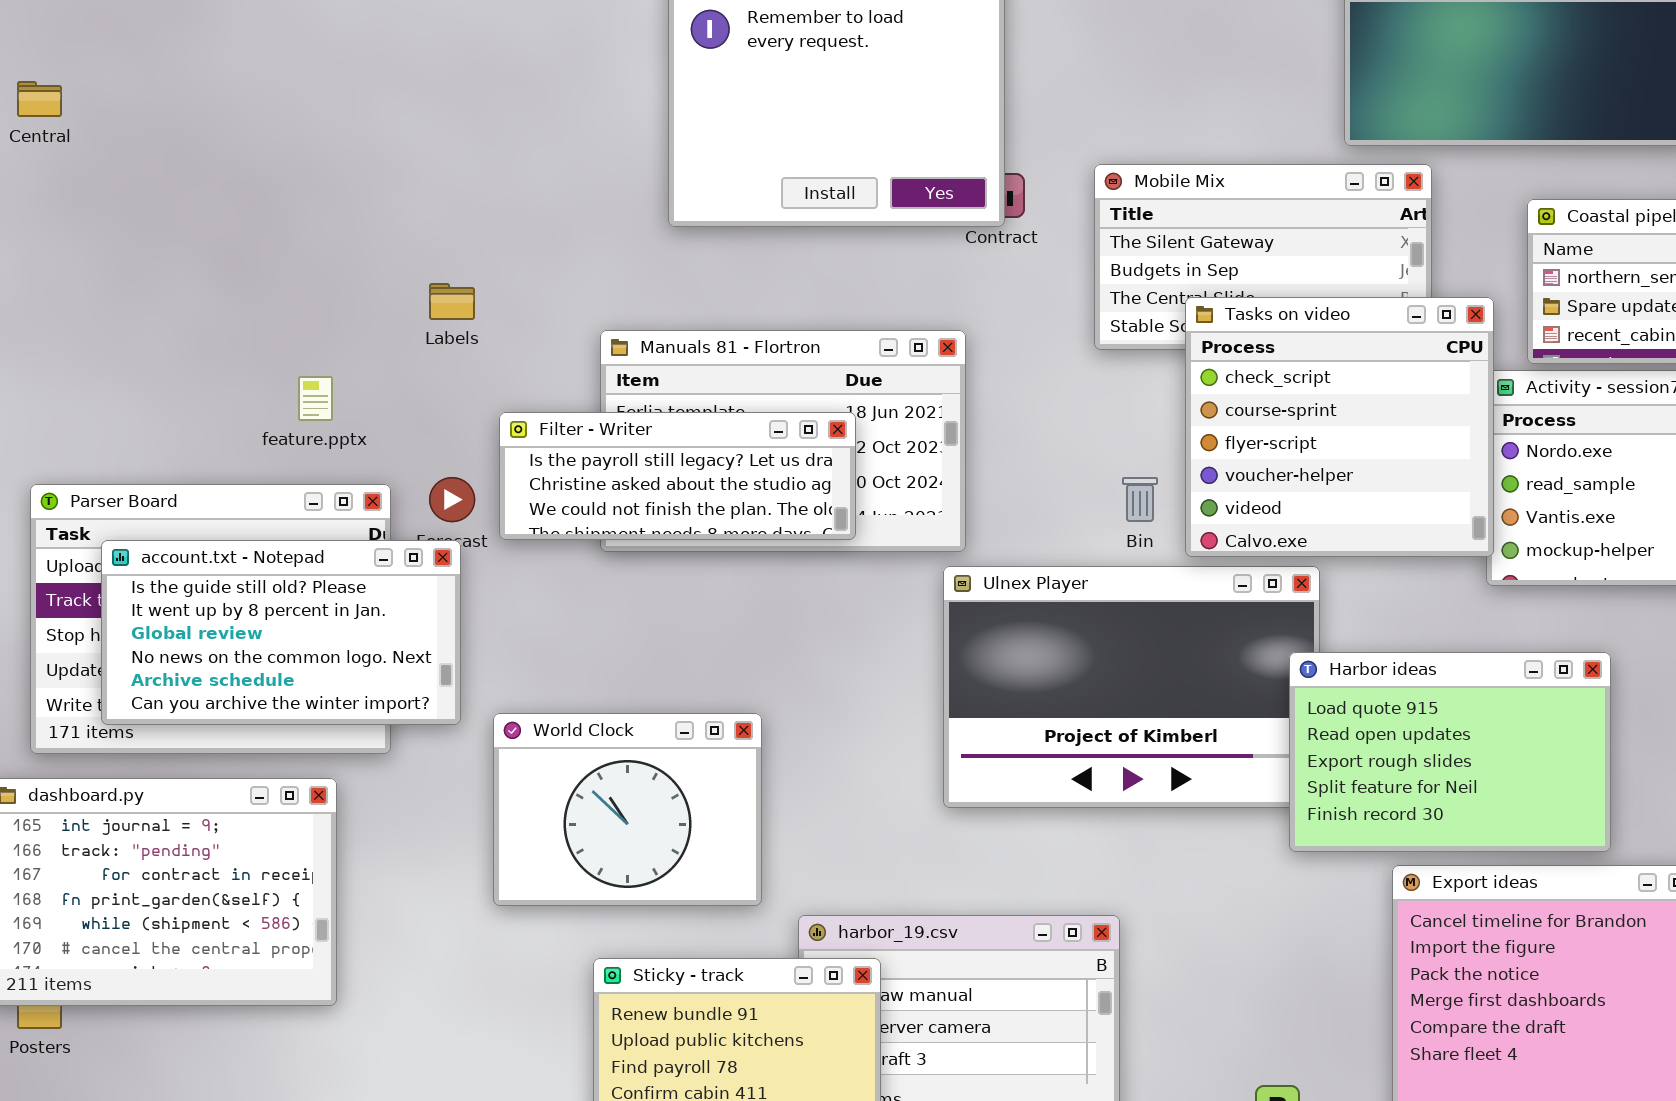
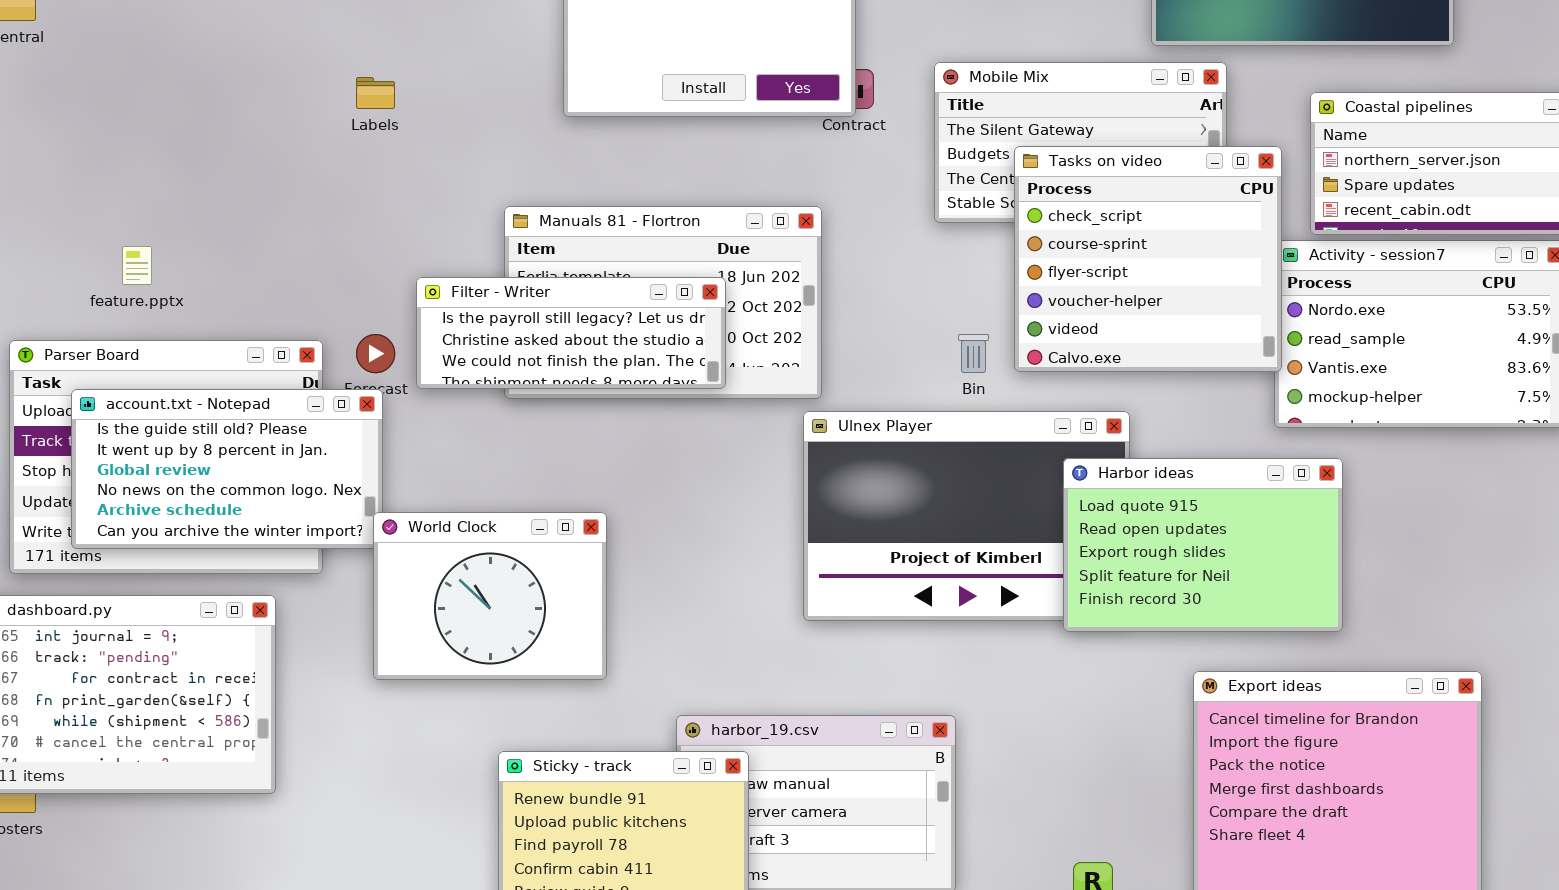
Labels: [429,283,475,320] -> [356,77,395,109], moved
Tasks on video: [1185,297,1494,557] -> [1014,146,1282,372], moved
feature.pptx: [298,376,333,421] -> [122,246,152,285], moved
Harbor ideas: [1289,652,1611,852] -> [1063,458,1343,632], moved
World Clock: [493,713,762,906] -> [373,512,607,680], moved

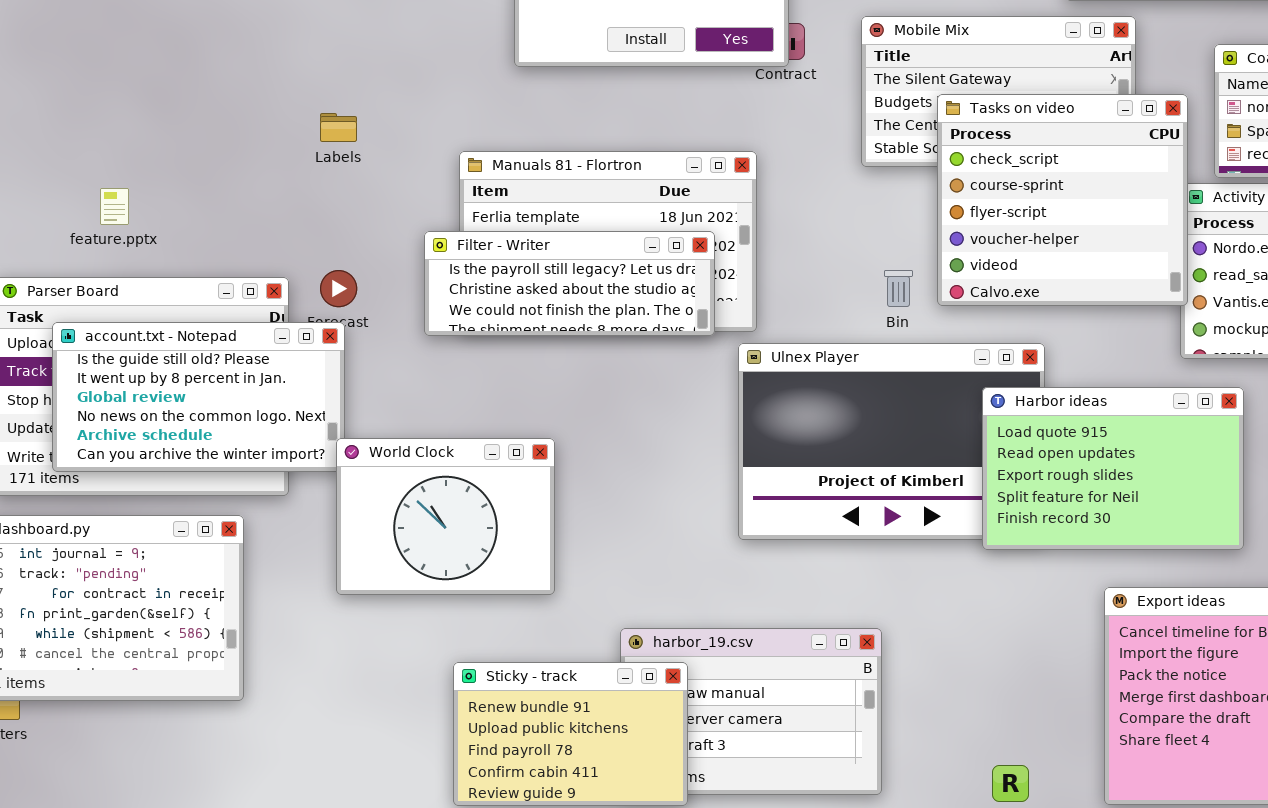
Labels: [356,77,395,109] -> [320,113,357,142], moved
Filter - Writer: [416,277,726,389] -> [424,231,715,336], moved

